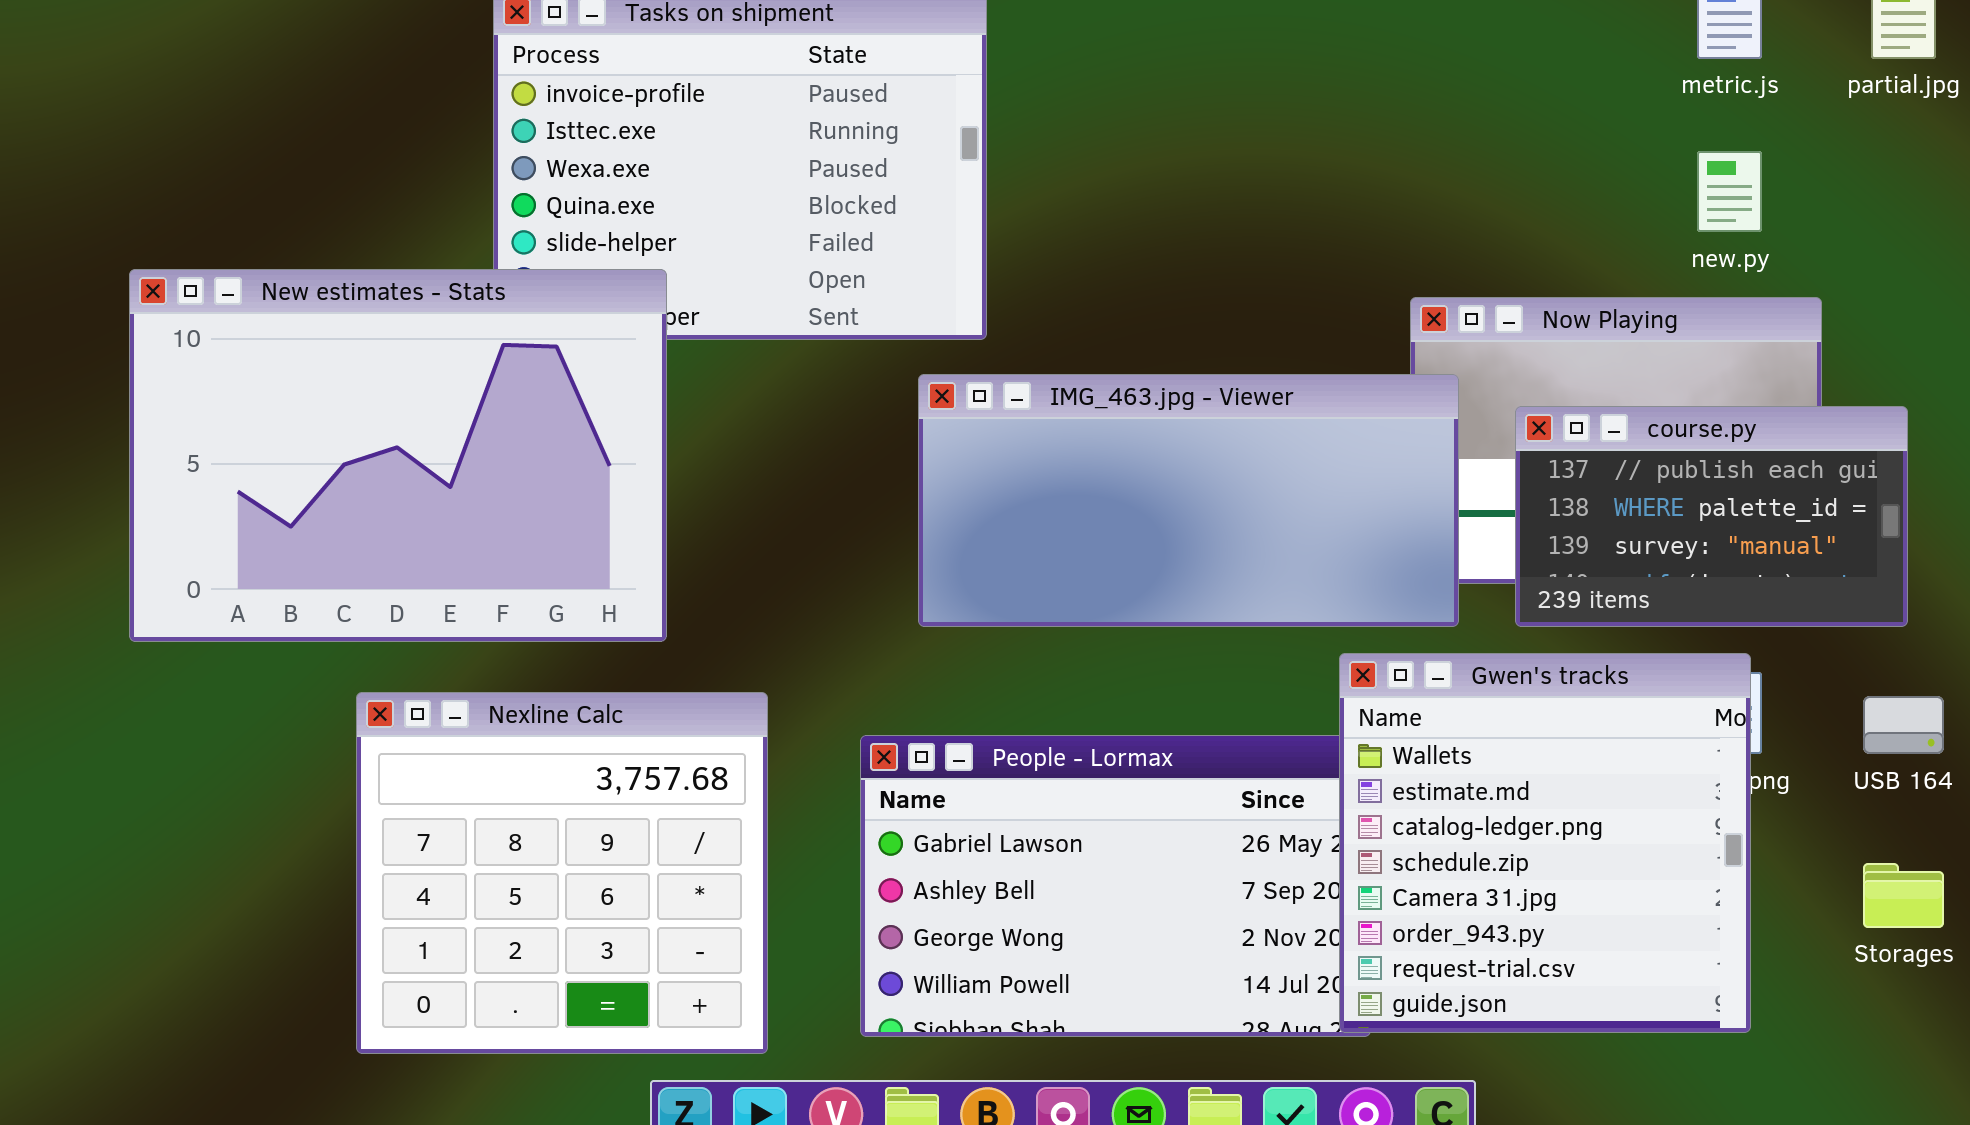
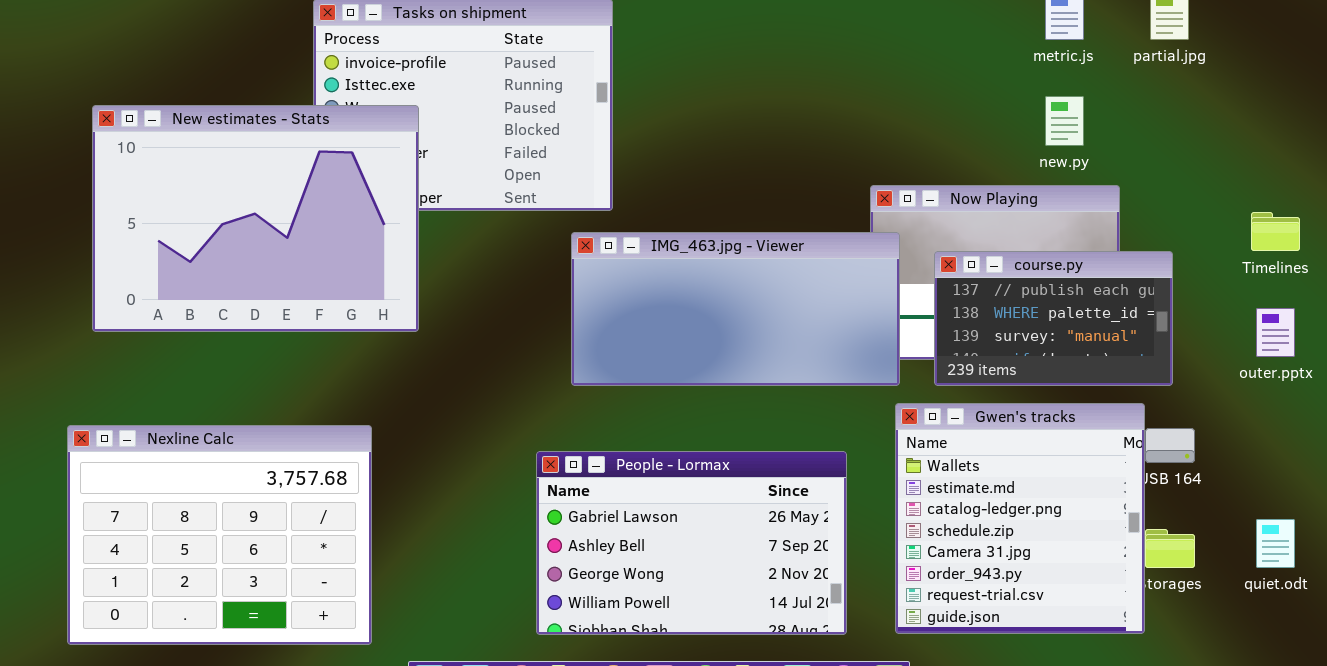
New estimates - Stats: [129,269,667,642] -> [92,105,419,332], moved
Gwen's tracks: [1339,653,1751,1033] -> [895,403,1145,634], moved
Nexline Calc: [356,692,768,1054] -> [67,425,372,645], moved, resized

